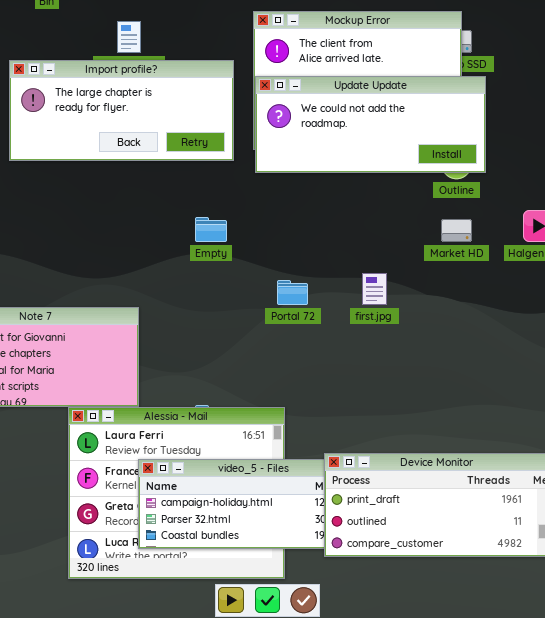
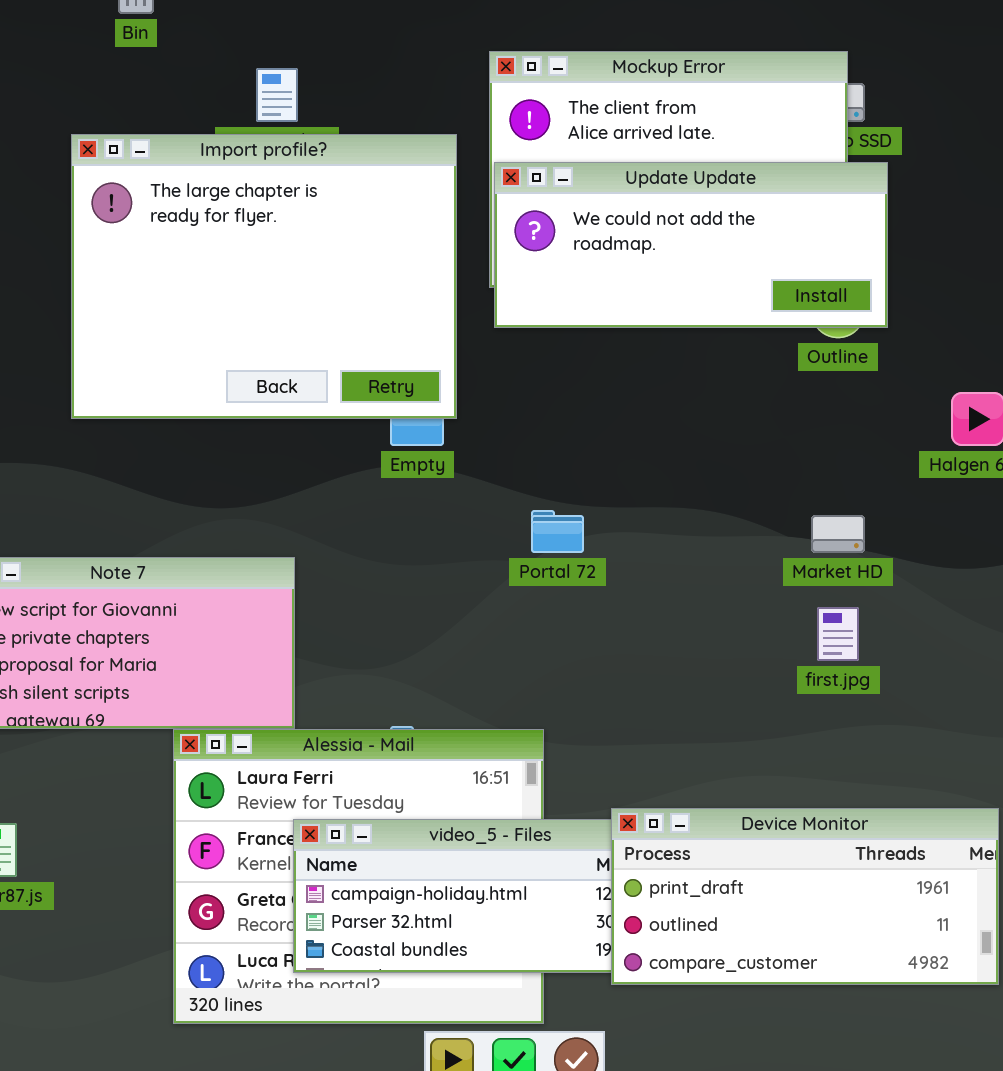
Import profile?: [9,60,234,161] -> [71,134,457,419], resized
Market HD: [441,219,472,242] -> [811,515,865,553], moved
first.jpg: [362,273,387,305] -> [817,607,859,661], moved

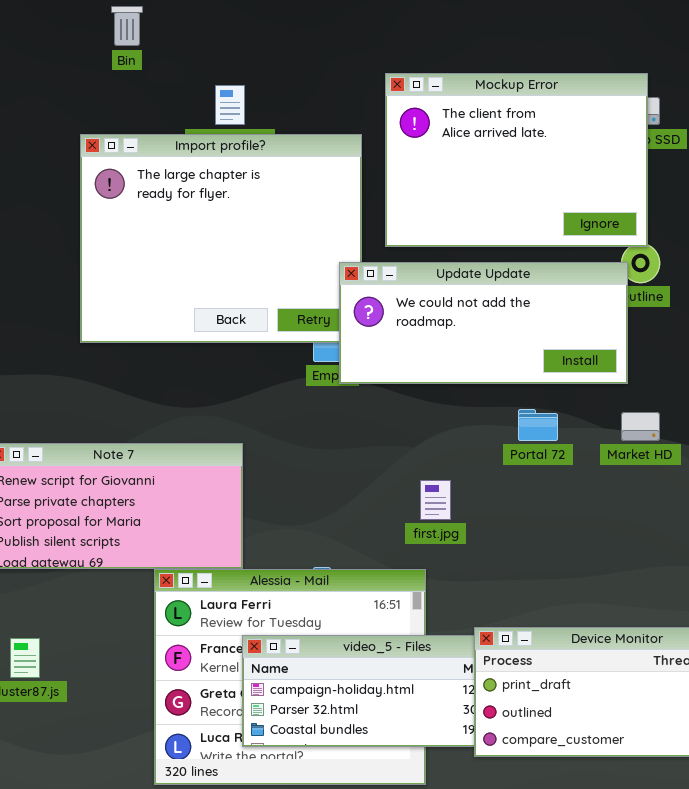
Update Update: [494,162,888,328] -> [339,262,628,384], moved
Portal 72: [531,510,584,553] -> [518,409,558,441], moved
first.jpg: [817,607,859,661] -> [420,480,451,520], moved

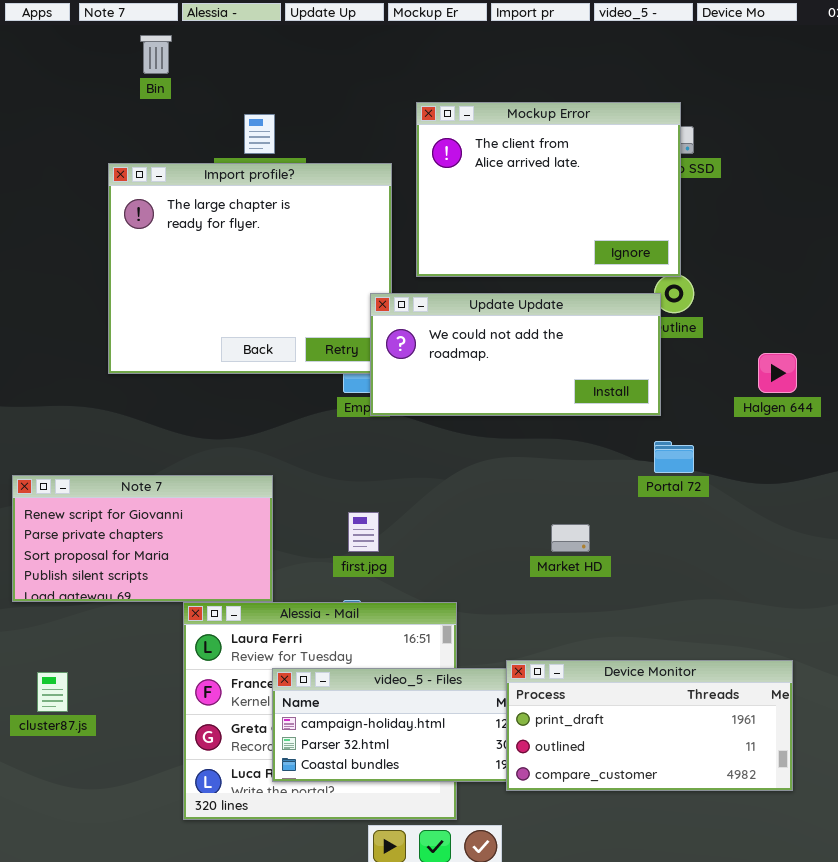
Portal 72: [518,409,558,441] -> [654,441,694,473], moved
Market HD: [621,412,660,441] -> [551,524,590,552], moved
first.jpg: [420,480,451,520] -> [348,512,379,552], moved

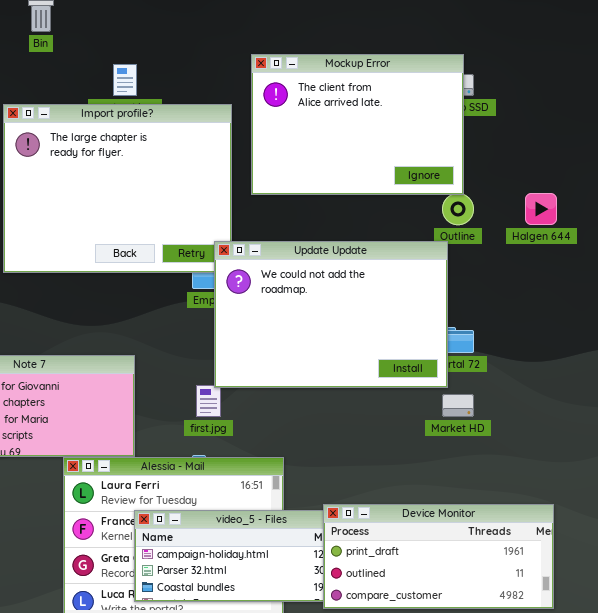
Update Update: [370,293,661,416] -> [214,241,448,388], moved, resized
Halgen 644: [758,353,797,393] -> [525,193,557,225], moved
Market HD: [551,524,590,552] -> [442,394,474,417], moved

